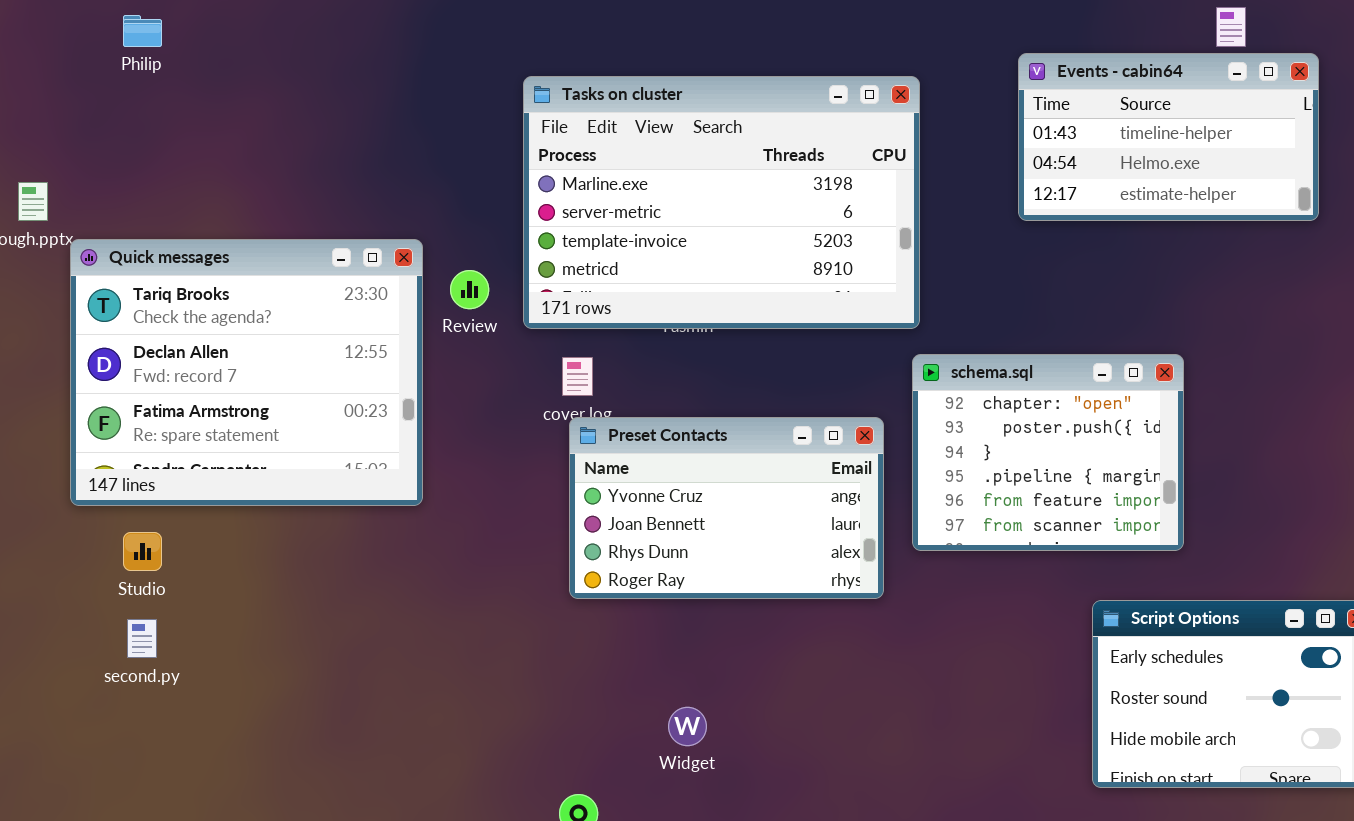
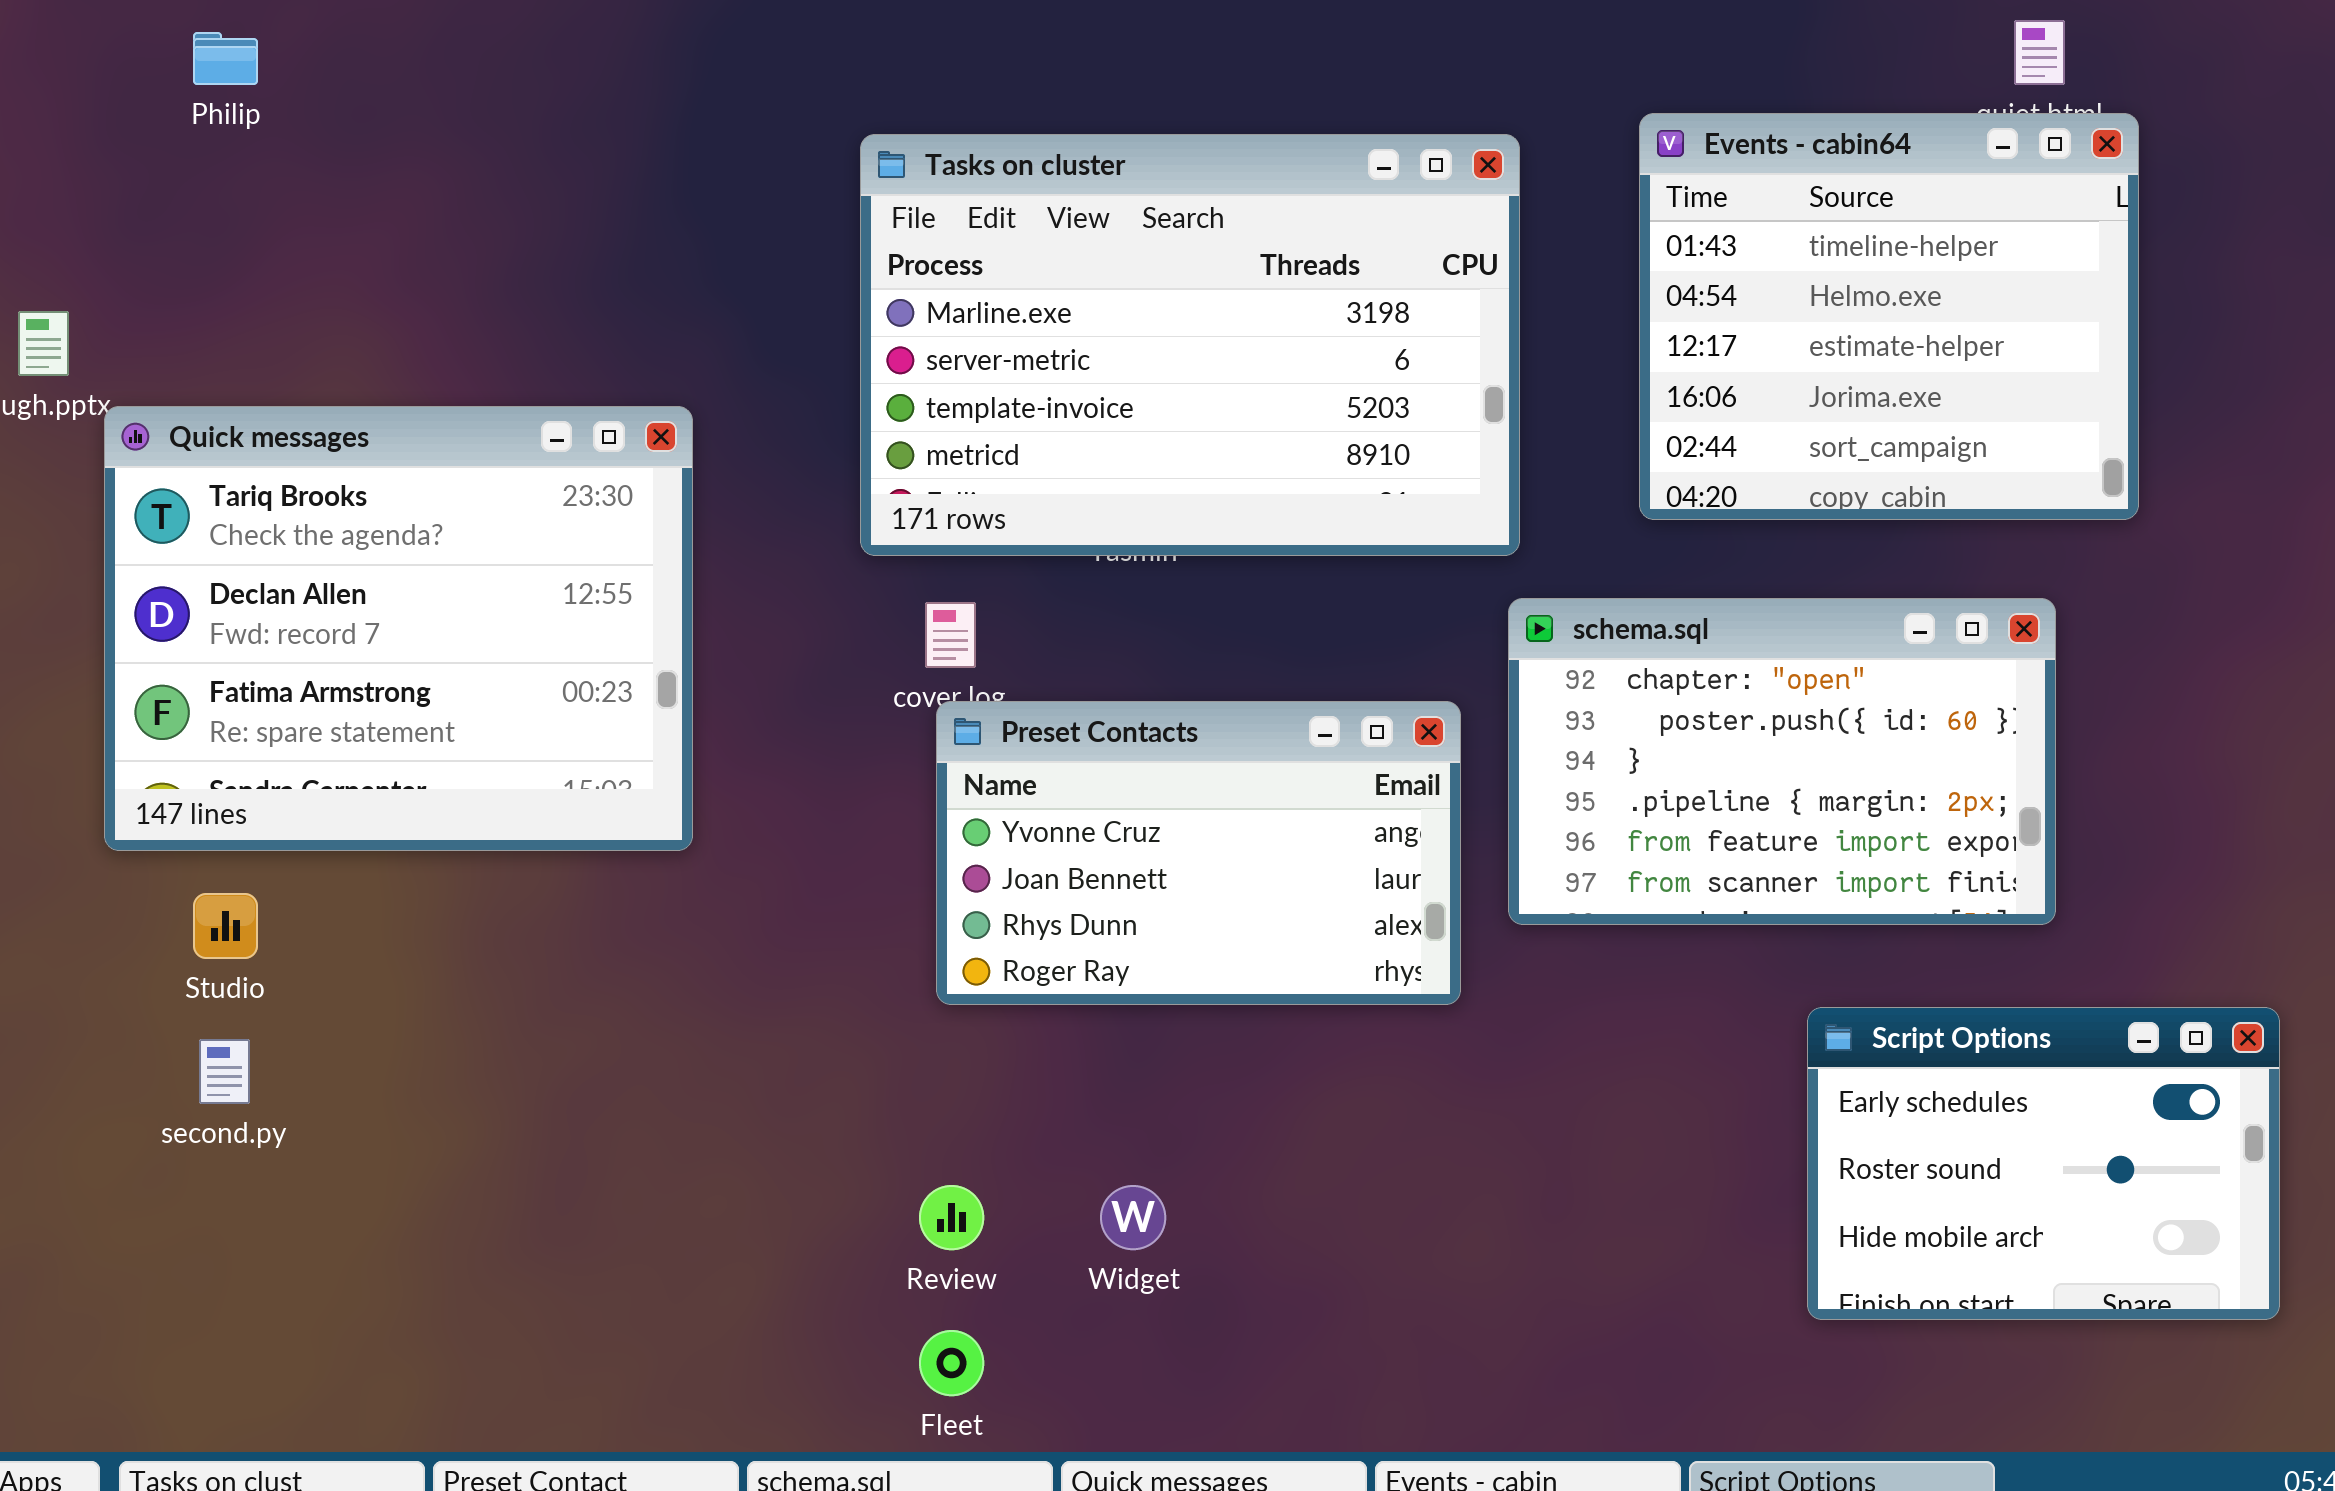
Events - cabin64: [1018,53,1319,221] -> [1639,113,2139,520], moved, resized
Review: [450,270,489,309] -> [919,1185,984,1250], moved
schema.sql: [912,354,1184,551] -> [1508,598,2056,925], resized

